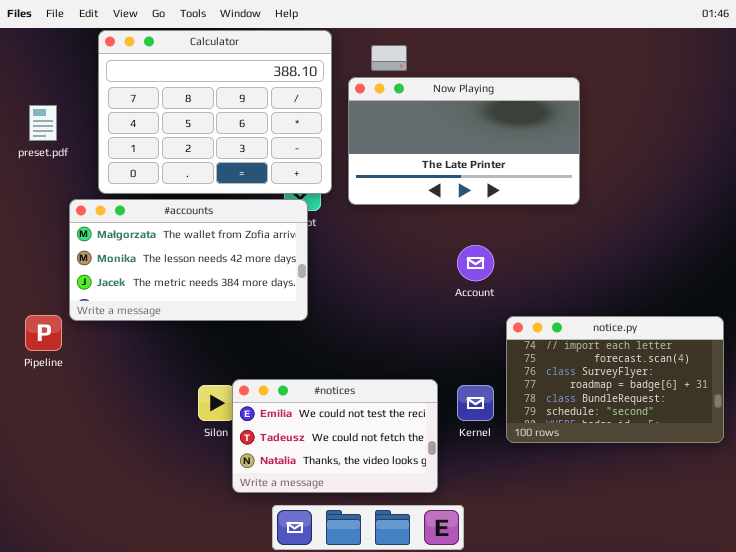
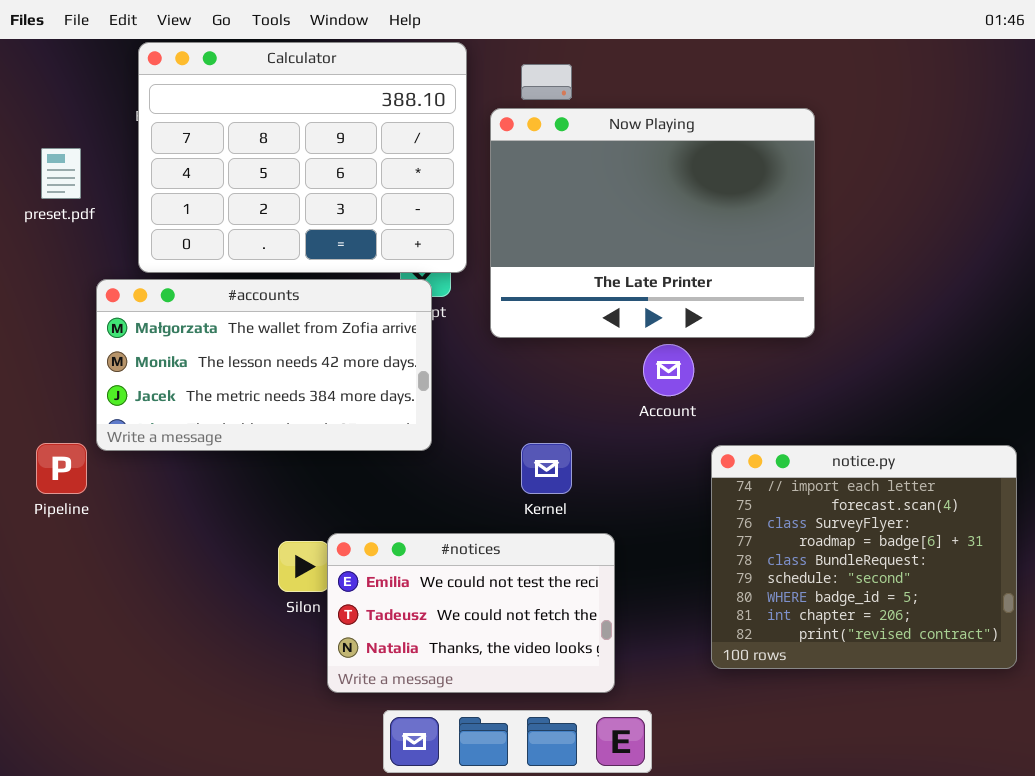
Now Playing: [348,77,580,205] -> [490,108,815,338], resized
notice.py: [506,316,724,443] -> [711,445,1017,669], resized
Kernel: [457,385,494,421] -> [521,443,572,494], moved

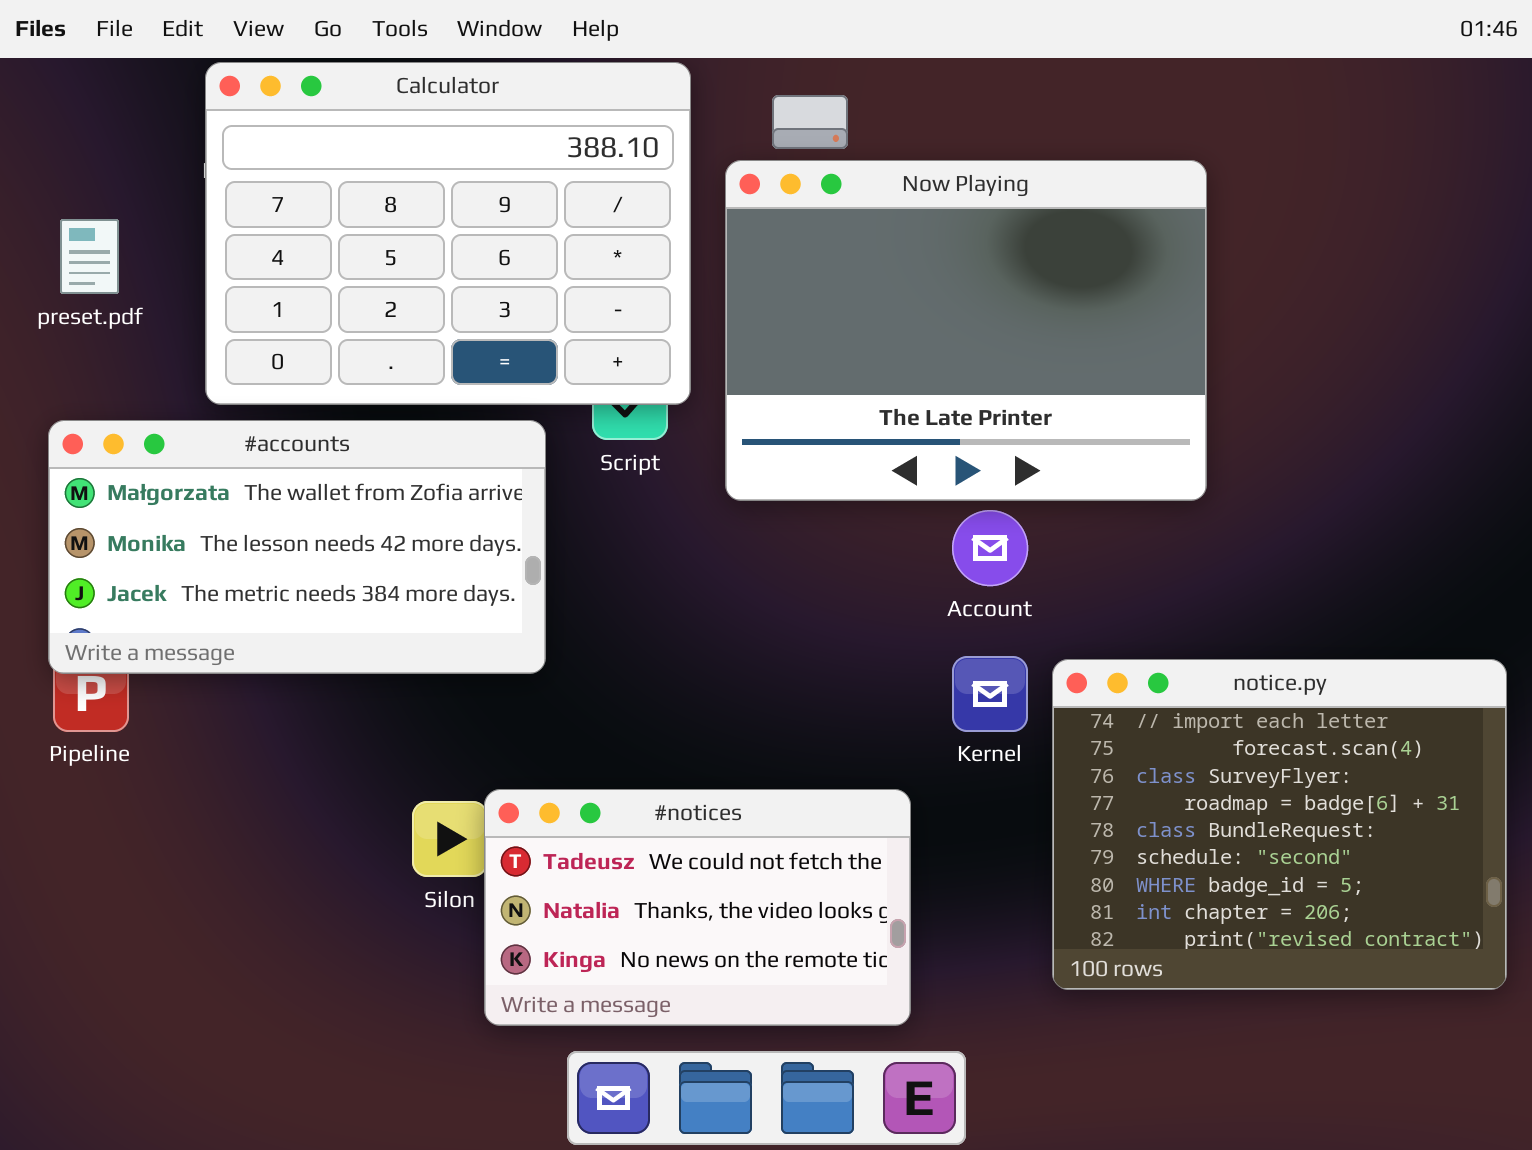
#accounts: [96,279,432,451] -> [48,420,546,674], moved
Kernel: [521,443,572,494] -> [952,656,1028,732], moved
#notices: [327,533,615,693] -> [484,789,911,1026], scrolled down 1 row

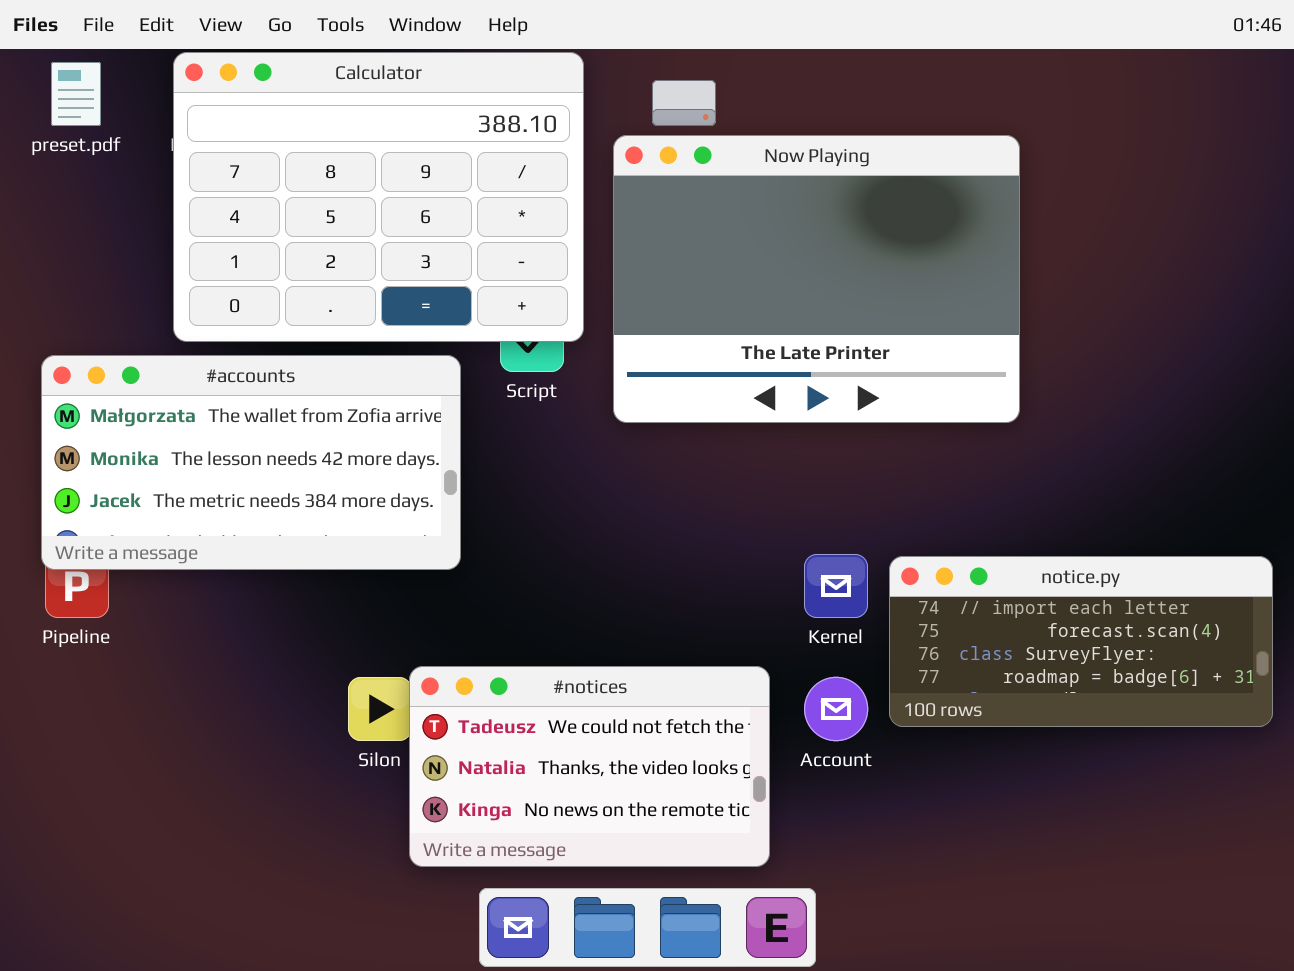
preset.pdf: [60,219,119,294] -> [51,62,101,126], moved
Account: [952,510,1028,586] -> [804,677,868,741], moved
notice.py: [1052,659,1507,990] -> [889,556,1273,727], resized

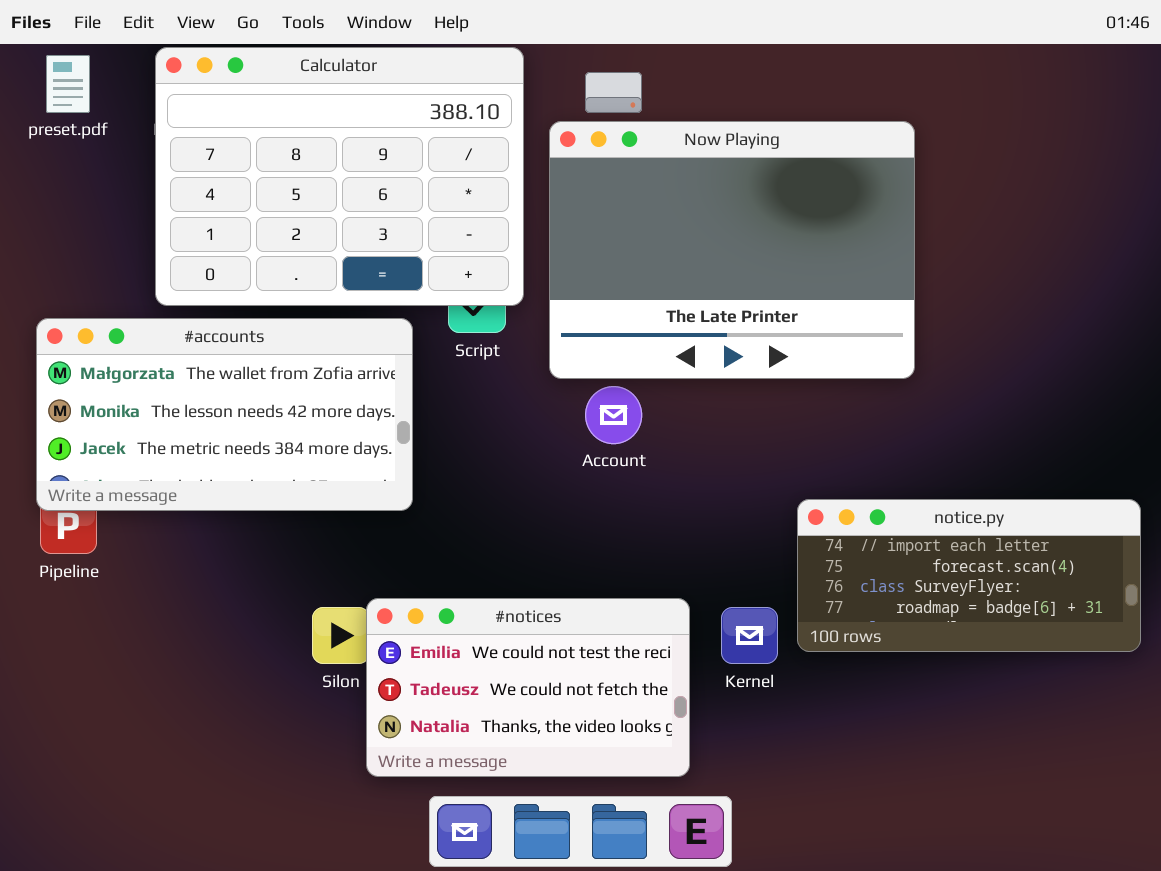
Kernel: [804,554,868,618] -> [721,607,778,664], moved
#notices: [409,666,770,867] -> [366,598,690,777], scrolled up 1 row
Account: [804,677,868,741] -> [585,386,642,444], moved

